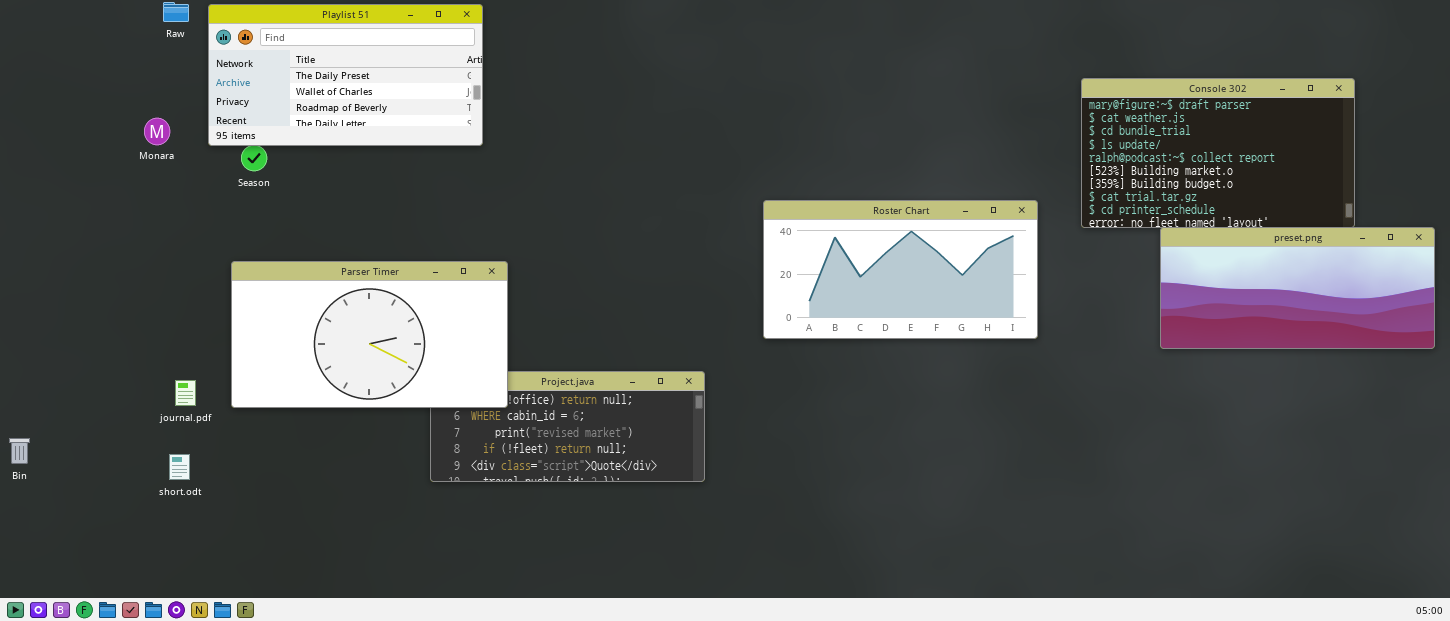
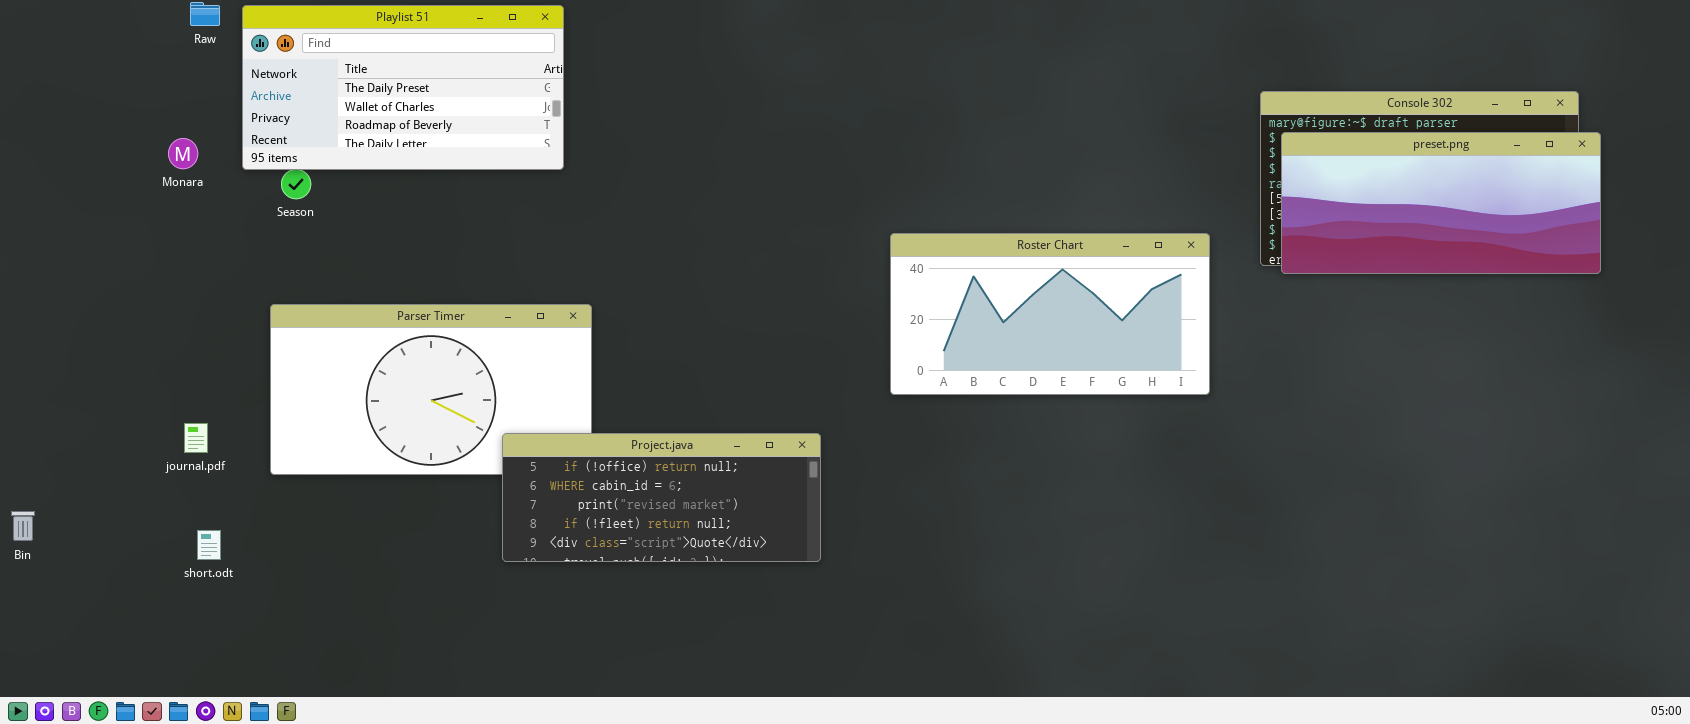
preset.png: [1160,227,1435,349] -> [1281,132,1601,274], moved
Project.java: [430,371,705,482] -> [502,433,821,562], raised
journal.pdf: [175,380,196,406] -> [184,423,208,453], moved

